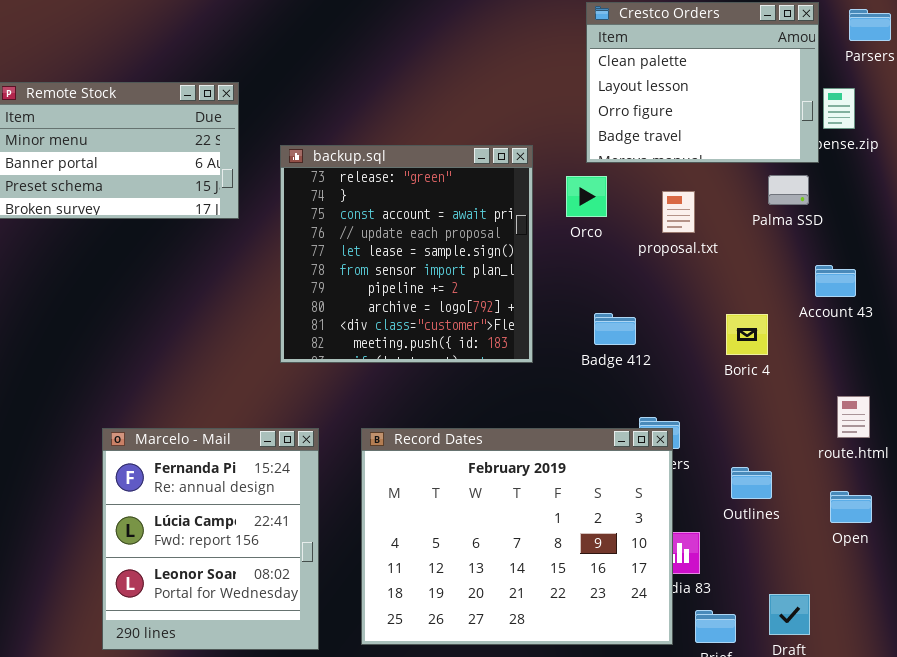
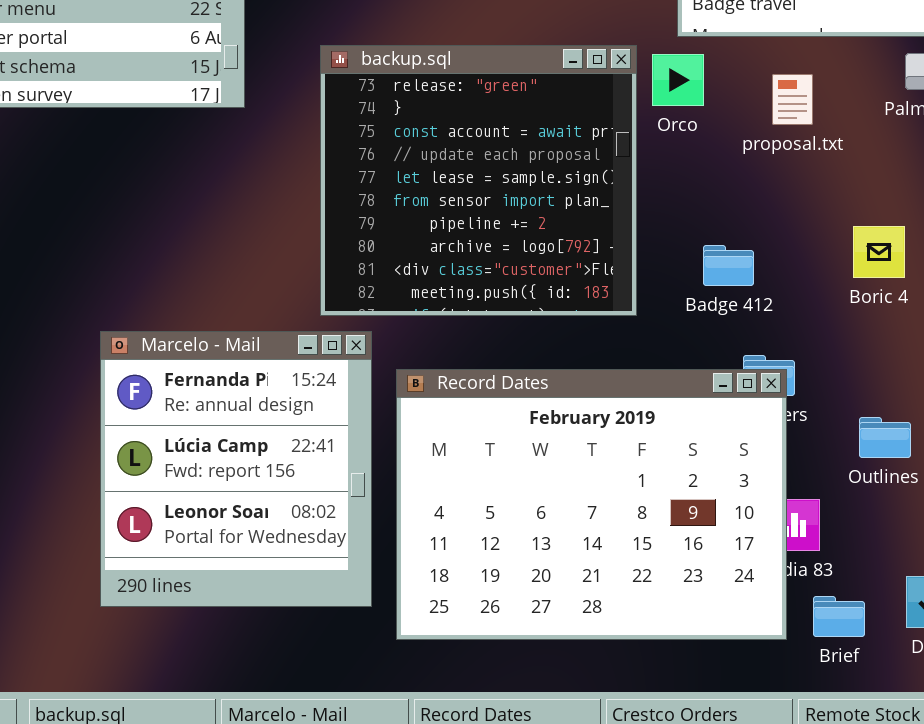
backup.sql: [280,145,533,363] -> [320,45,637,316], moved
Badge 412: [594,313,636,345] -> [703,245,754,286], moved
Marcelo - Mail: [102,428,319,650] -> [100,331,372,607], moved

